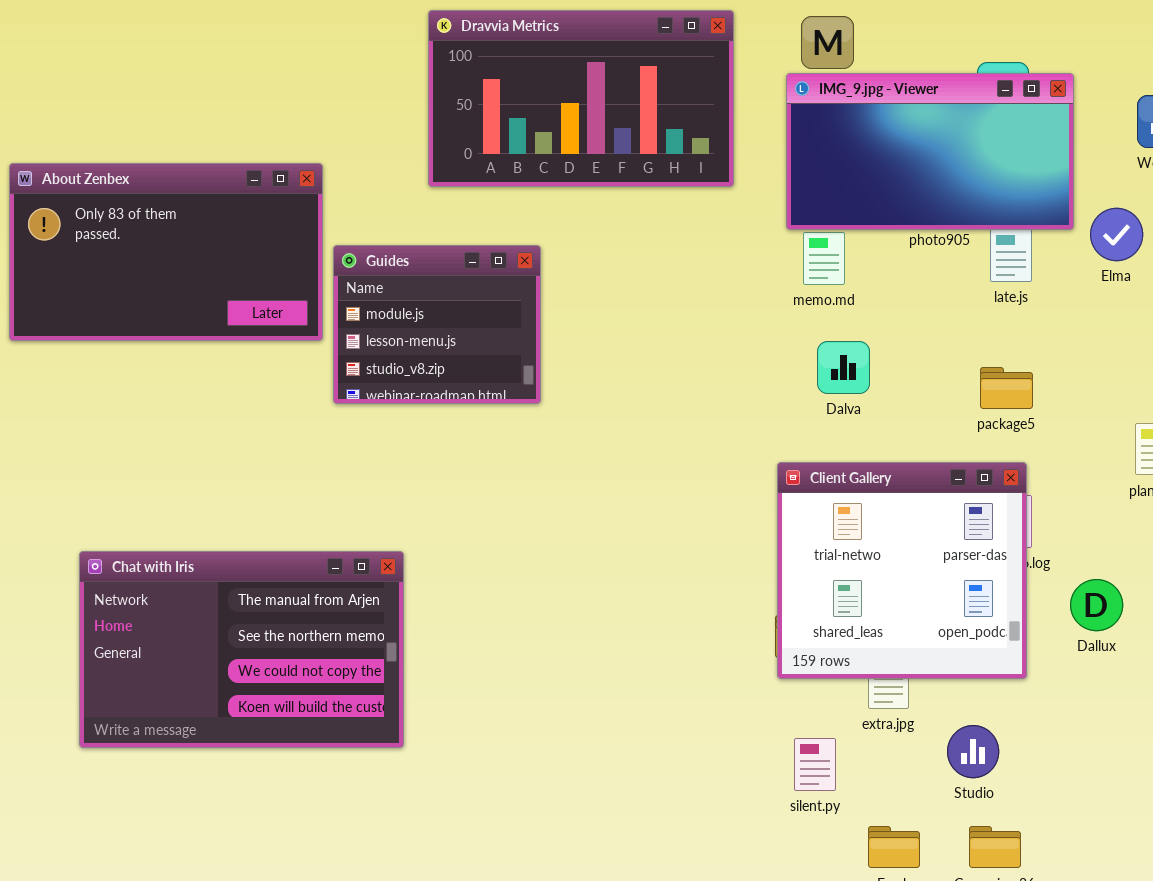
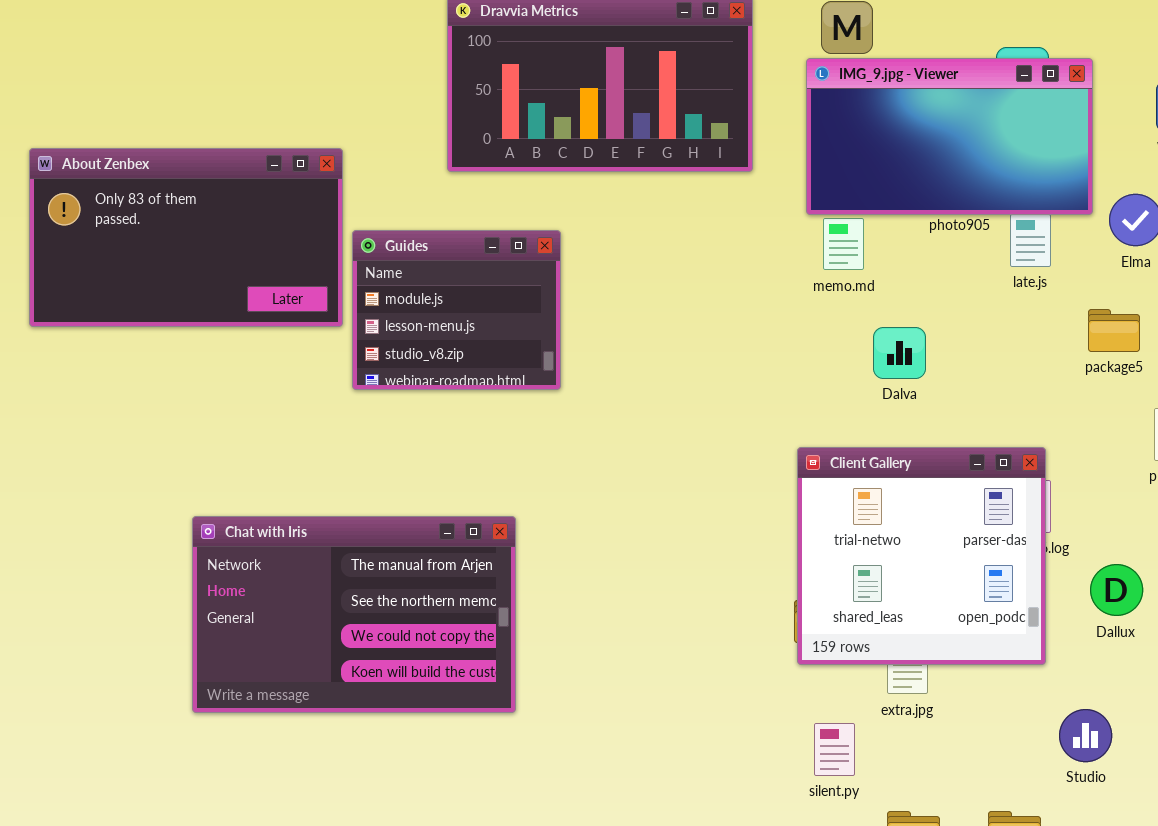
Dalva: [817,341,870,394] -> [873,327,926,379], moved
package5: [980,367,1033,409] -> [1088,309,1140,352], moved
Chat with Iris: [79,551,404,748] -> [192,516,516,713], moved
Studio: [947,725,999,778] -> [1059,709,1112,762], moved

